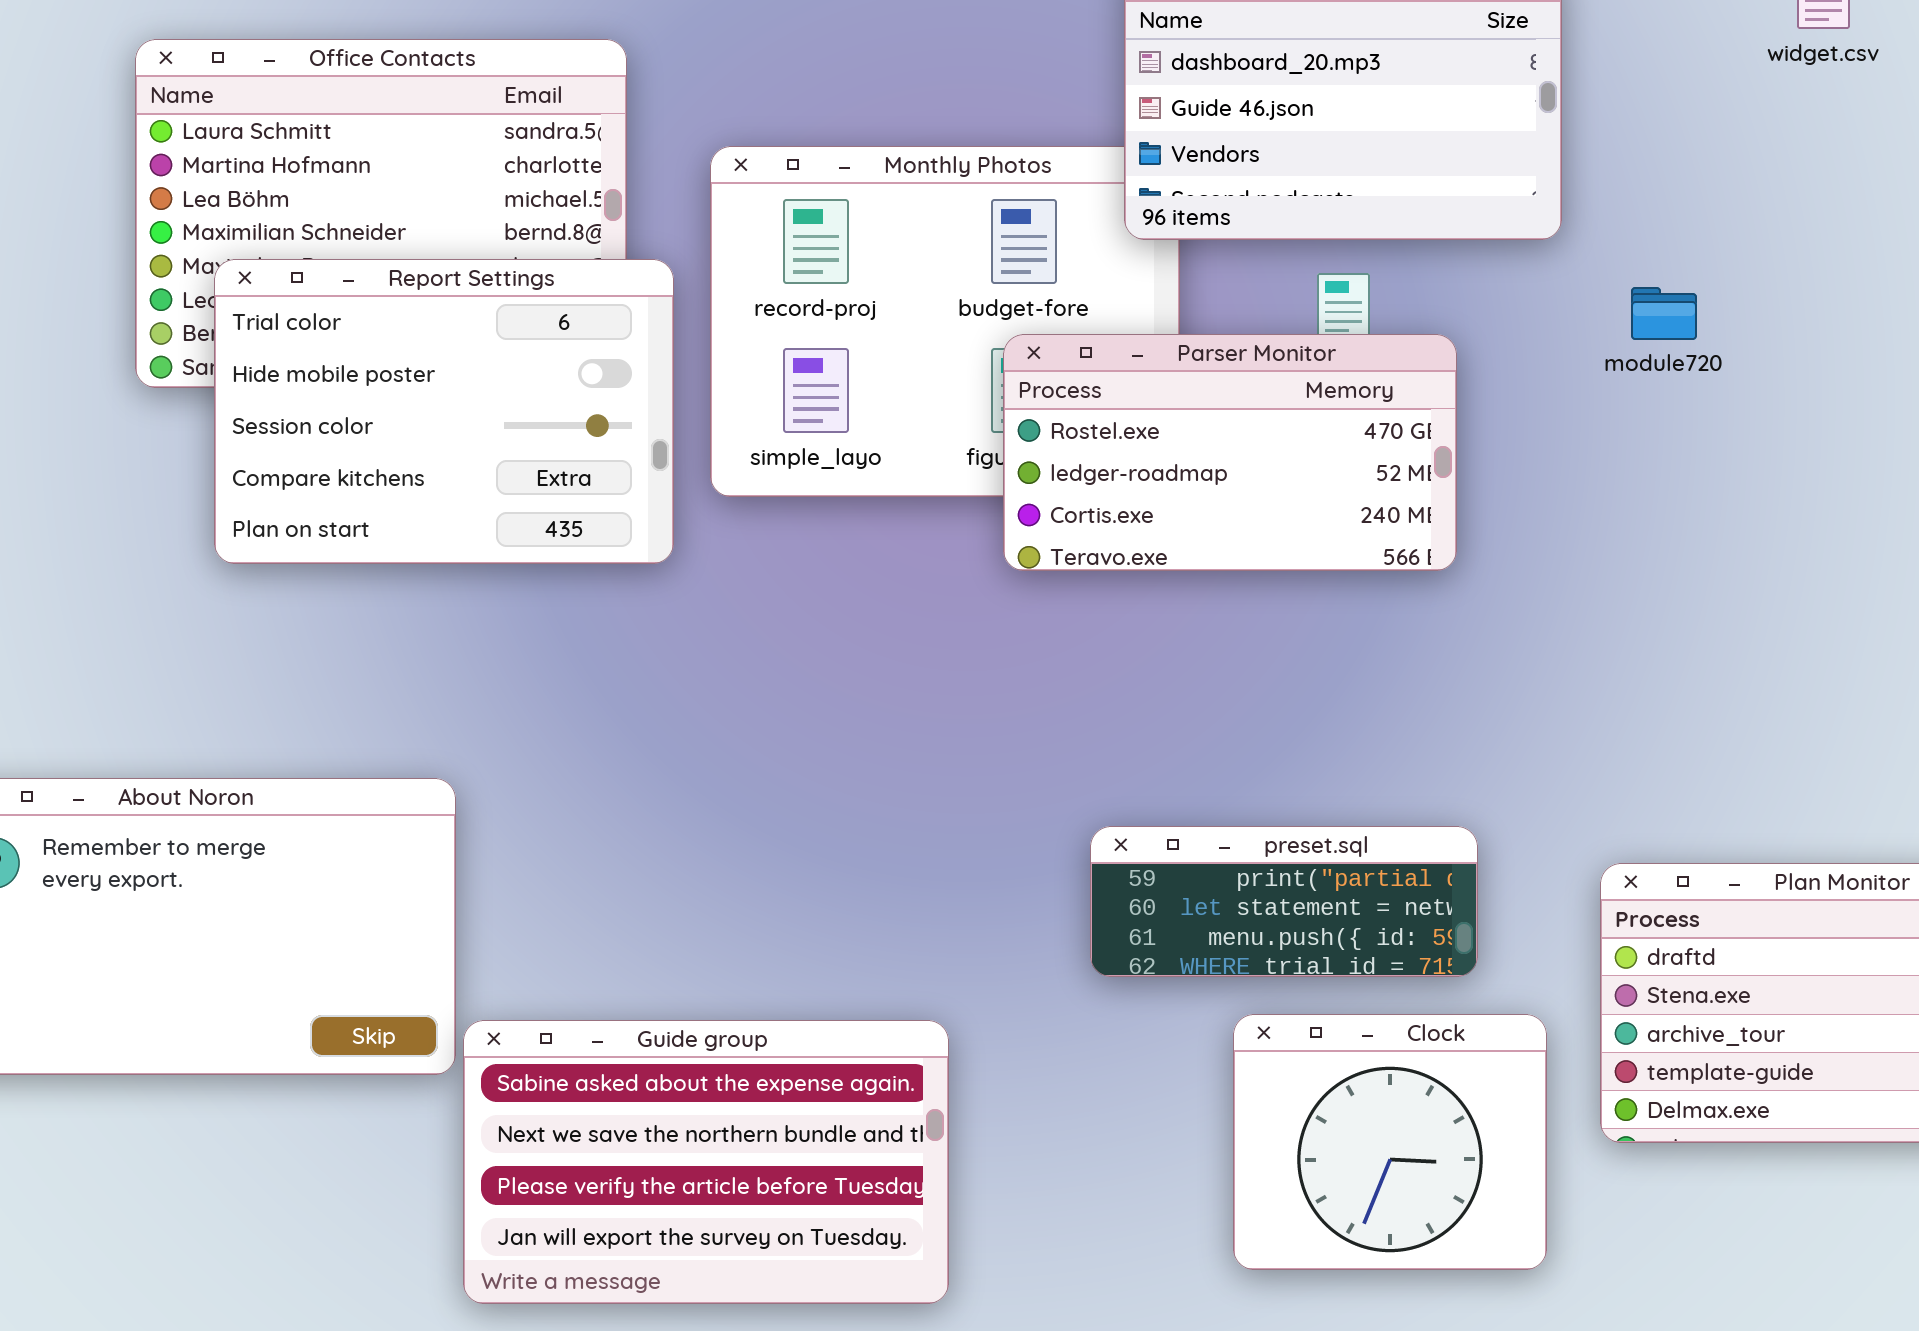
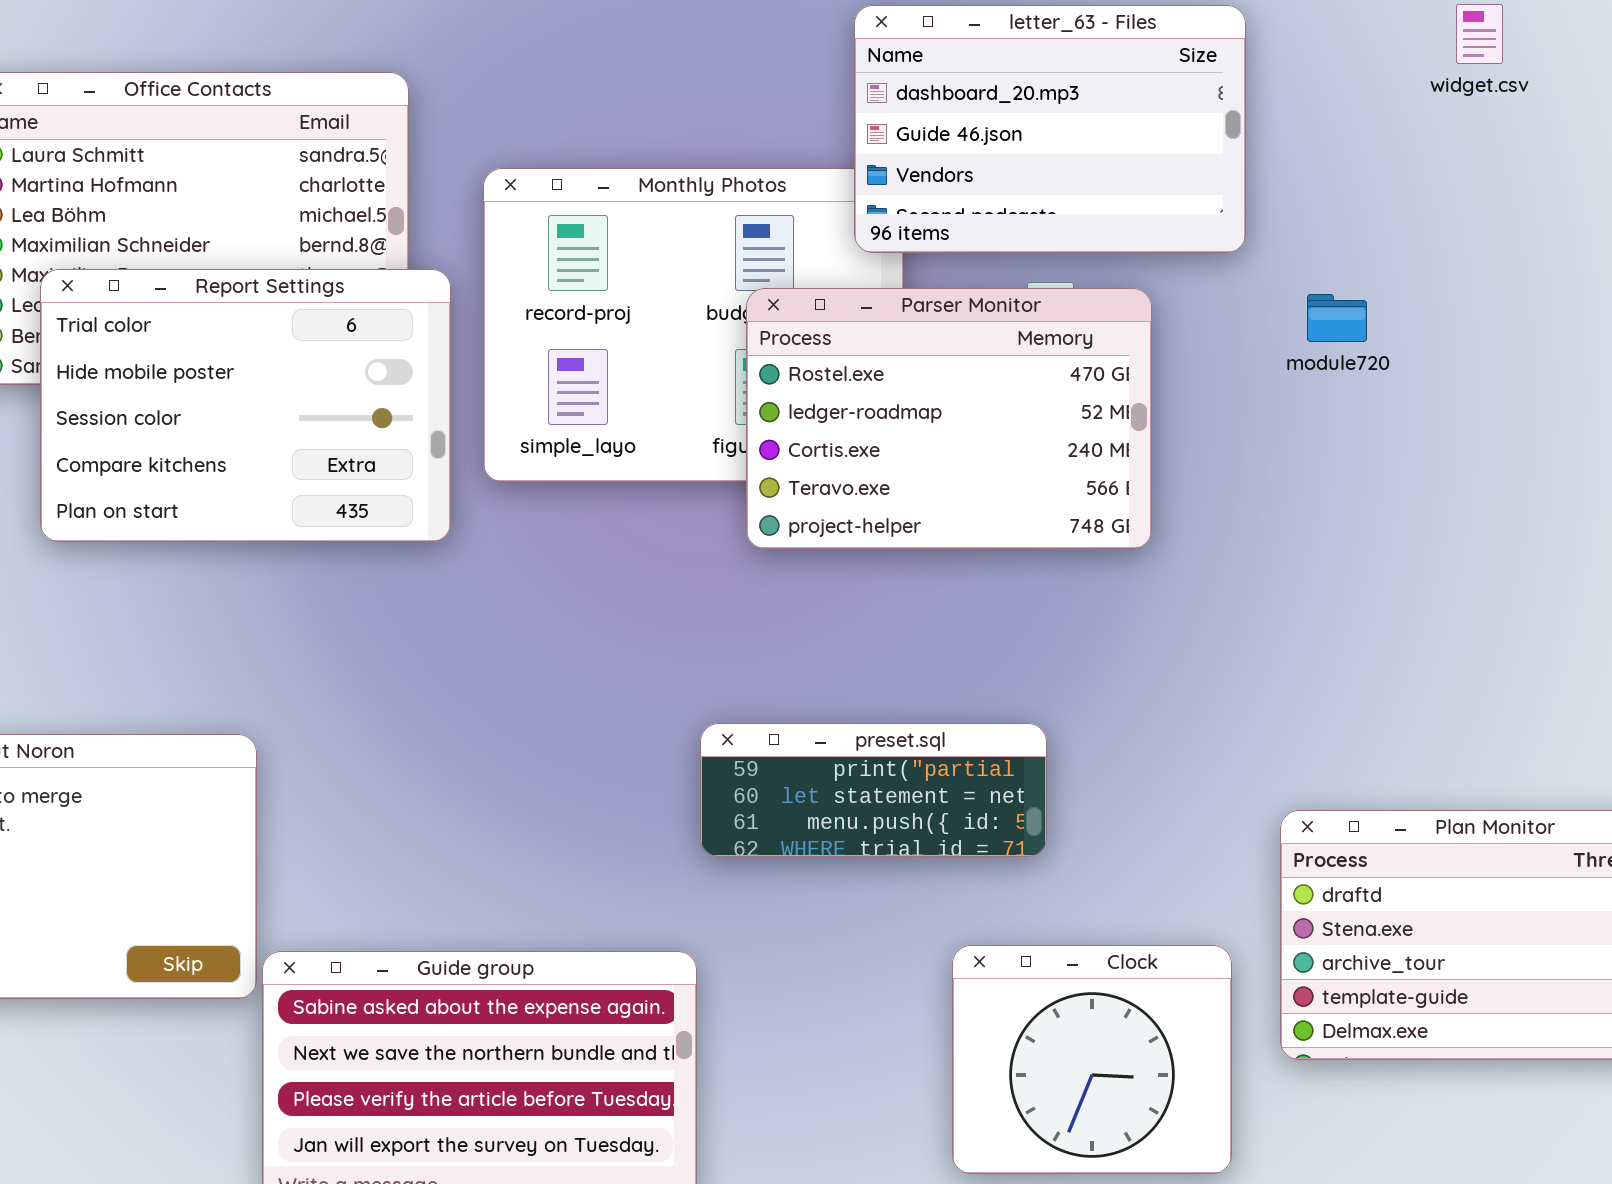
Parser Monitor: [1003,334,1457,571] -> [746,288,1152,549], resized
preset.sql: [1090,826,1478,977] -> [700,723,1047,857], moved

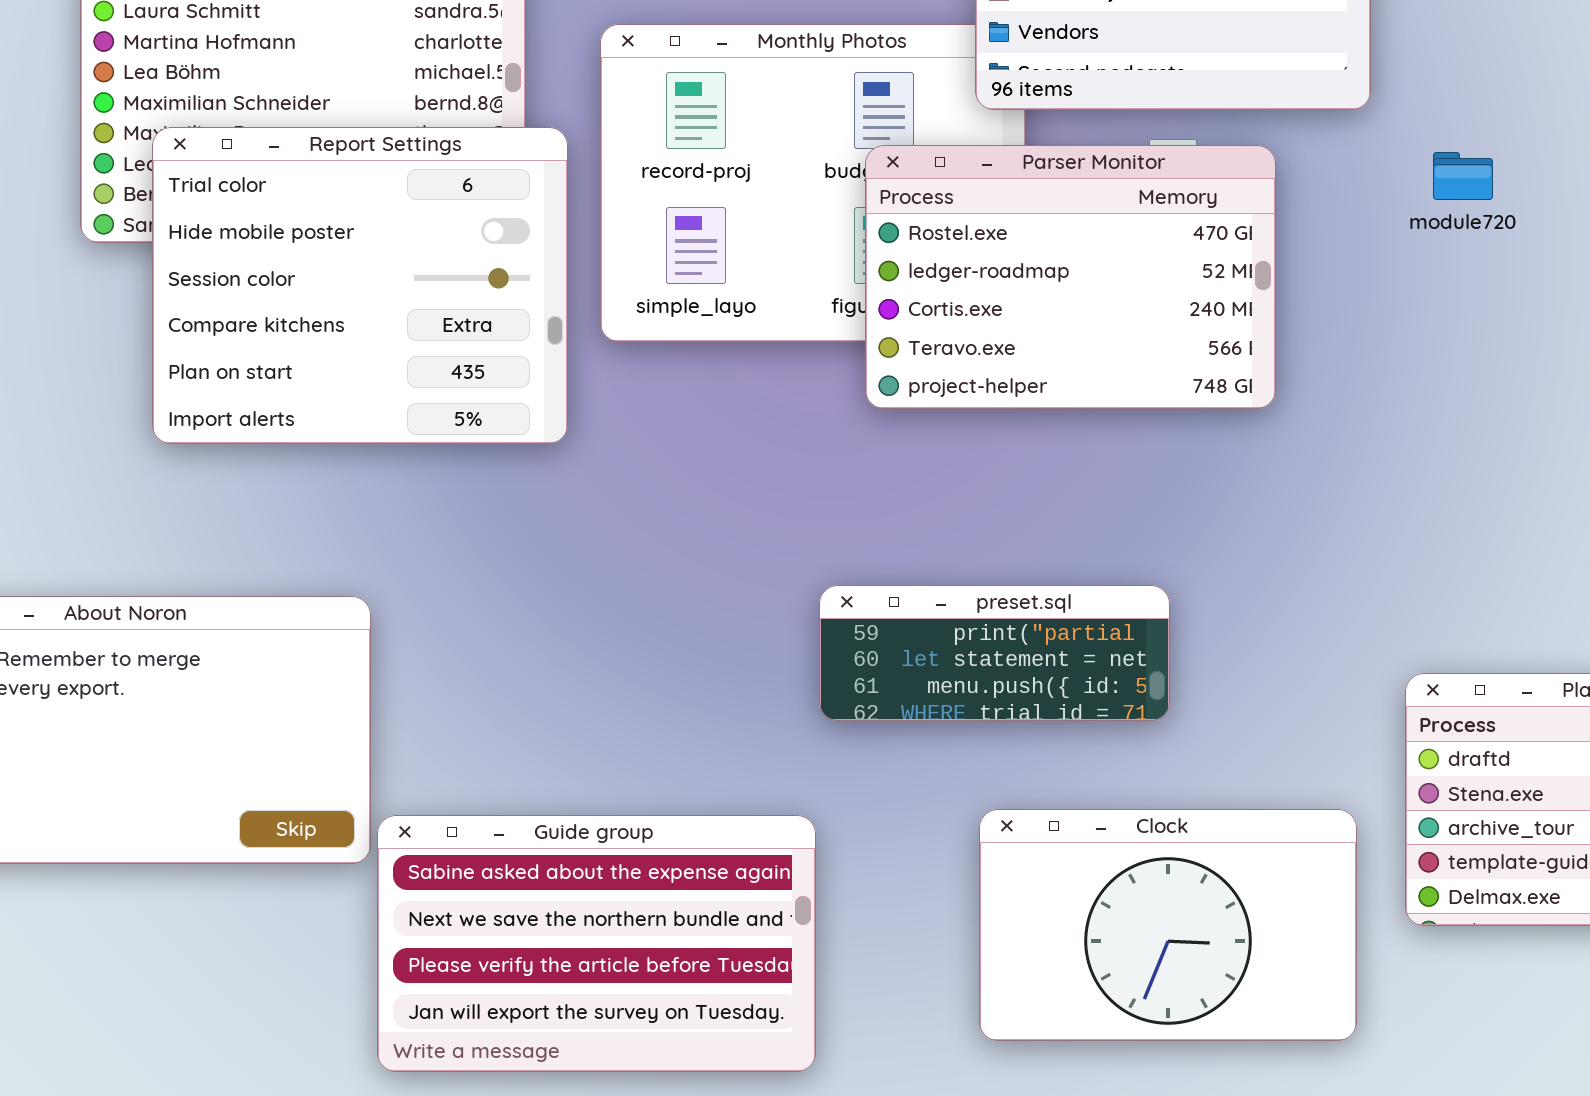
Report Settings: [40,269,451,542] -> [152,127,568,444], resized
Clock: [952,945,1232,1174] -> [979,809,1357,1041], resized

